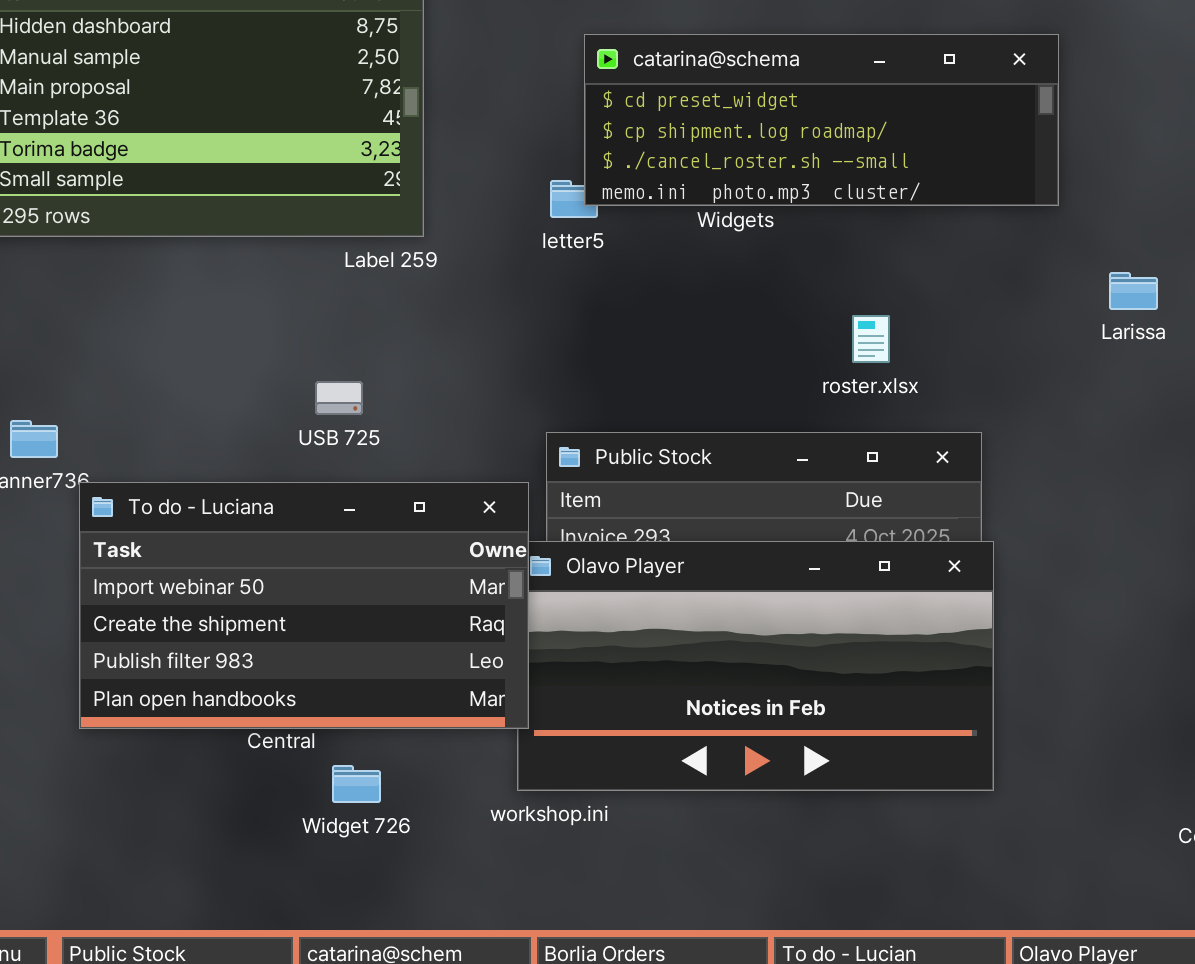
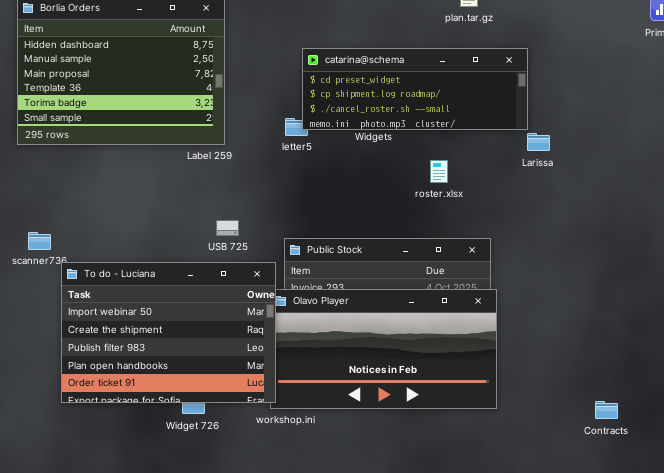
Larissa: [1109,272,1158,310] -> [527,133,550,151], moved
roster.xlsx: [852,315,890,363] -> [430,160,448,183], moved
USB 725: [315,381,363,415] -> [216,220,239,236], moved
To do - Luciana: [79,482,529,729] -> [61,262,276,403], resized

